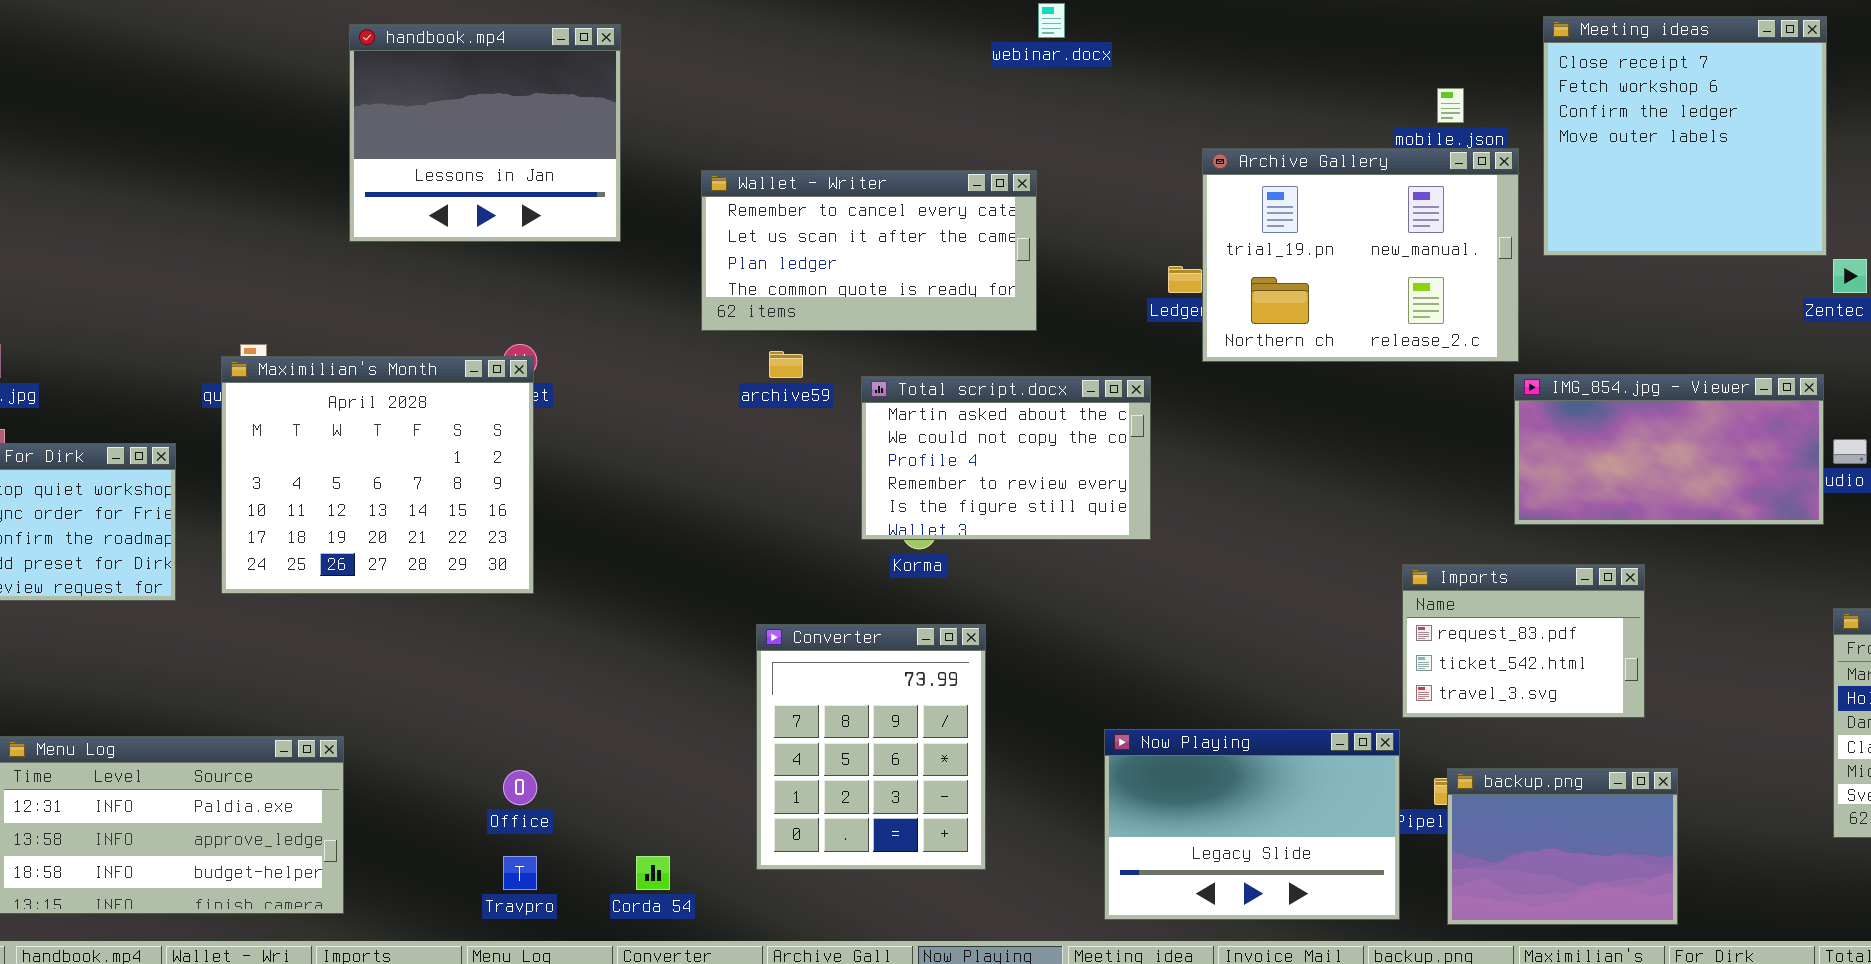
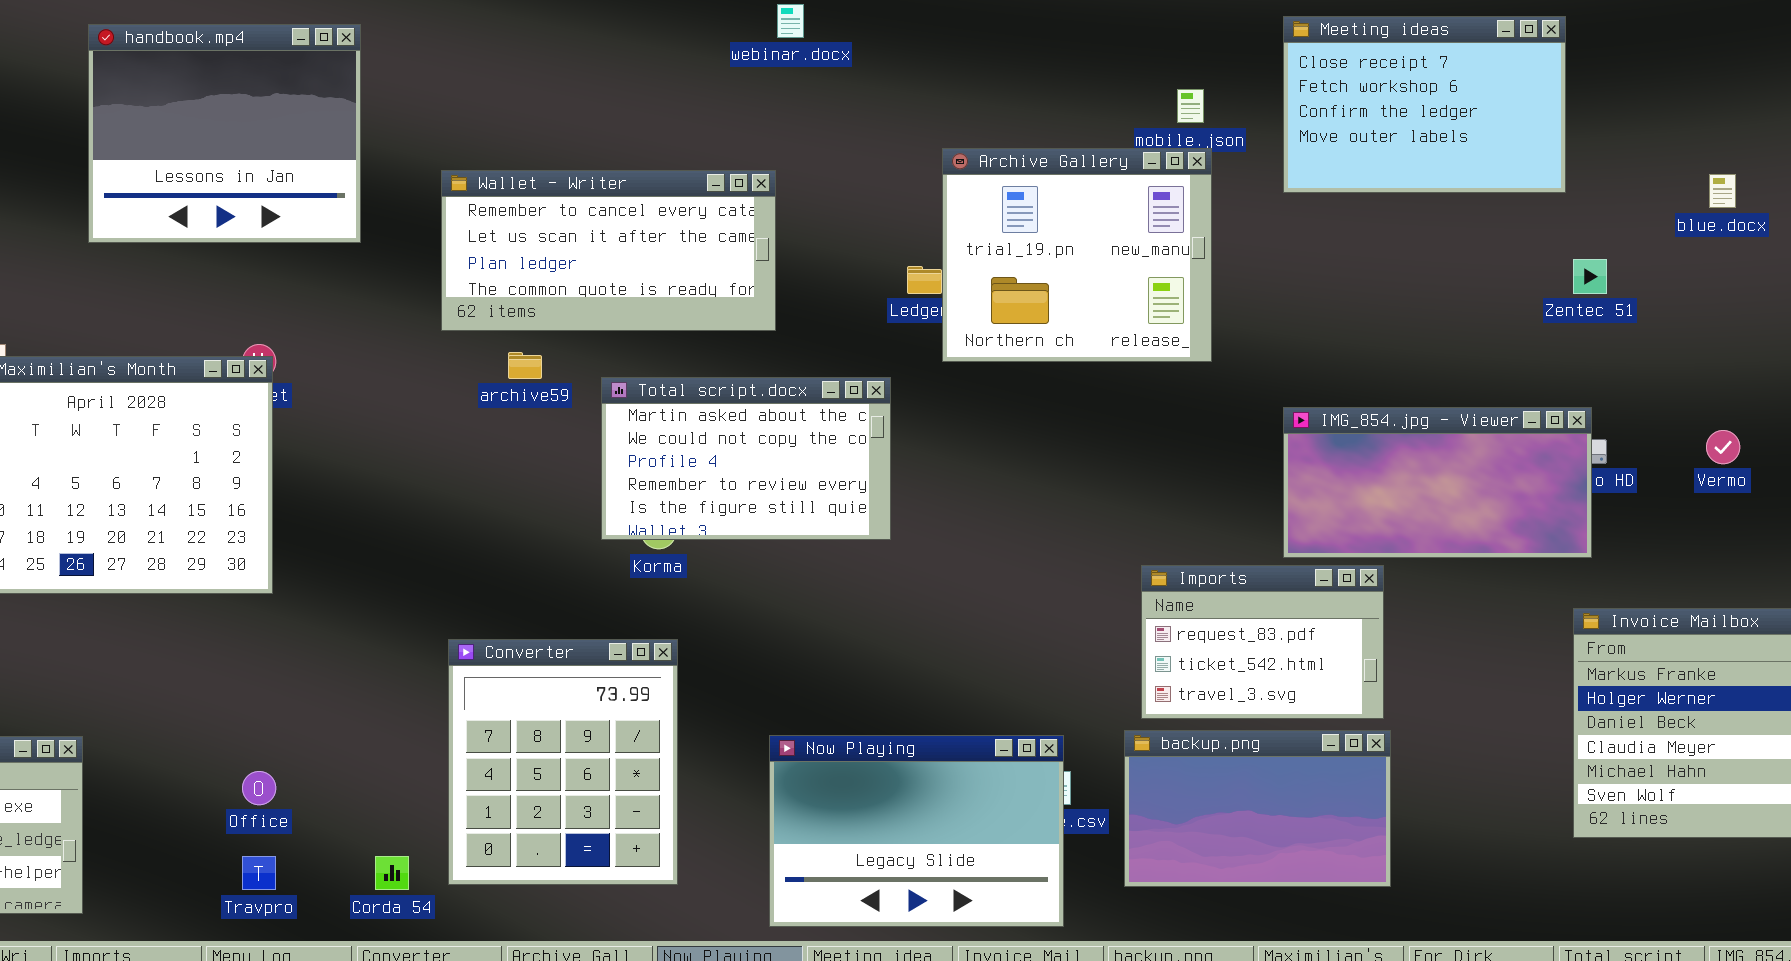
Meeting ideas: [1543,16,1827,256] -> [1283,16,1566,193], resized
Archive Gallery: [1202,148,1519,362] -> [942,148,1212,362], resized
IMG_854.jpg - Viewer: [1514,374,1824,525] -> [1283,407,1592,558], moved
Converter: [756,624,986,870] -> [448,639,678,885], moved
Now Playing: [1104,729,1400,920] -> [769,735,1064,927], moved
backup.png: [1447,768,1678,925] -> [1124,730,1391,887], moved, resized

